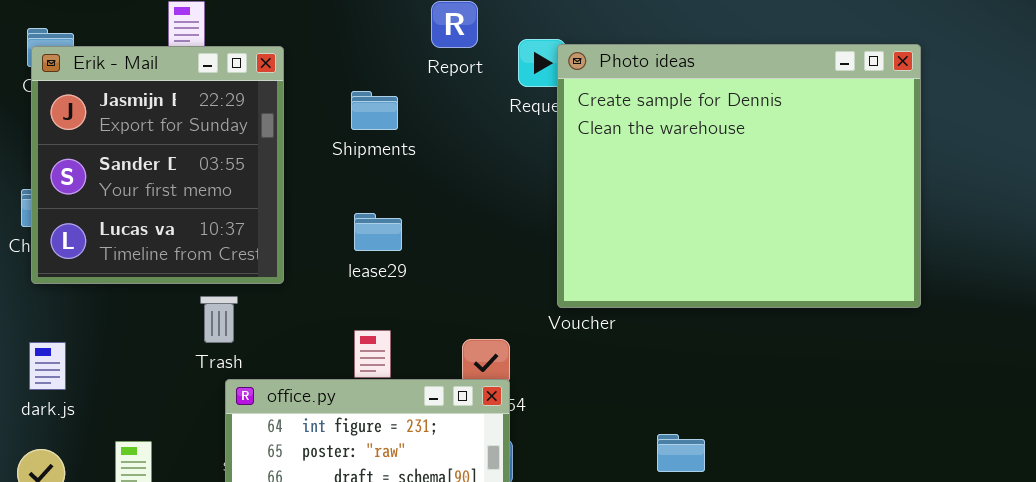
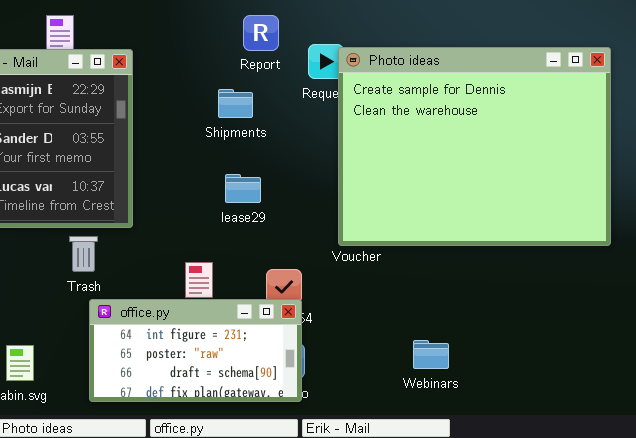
Shipments: [351,91,398,130] -> [218,89,253,118], moved
lease29: [354,213,402,251] -> [225,174,261,203], moved

